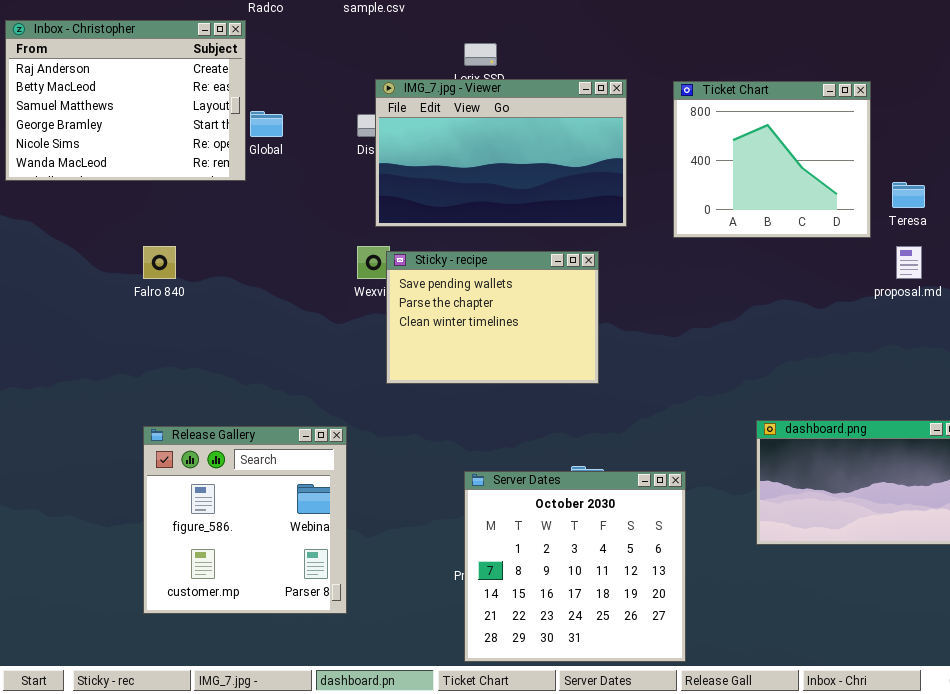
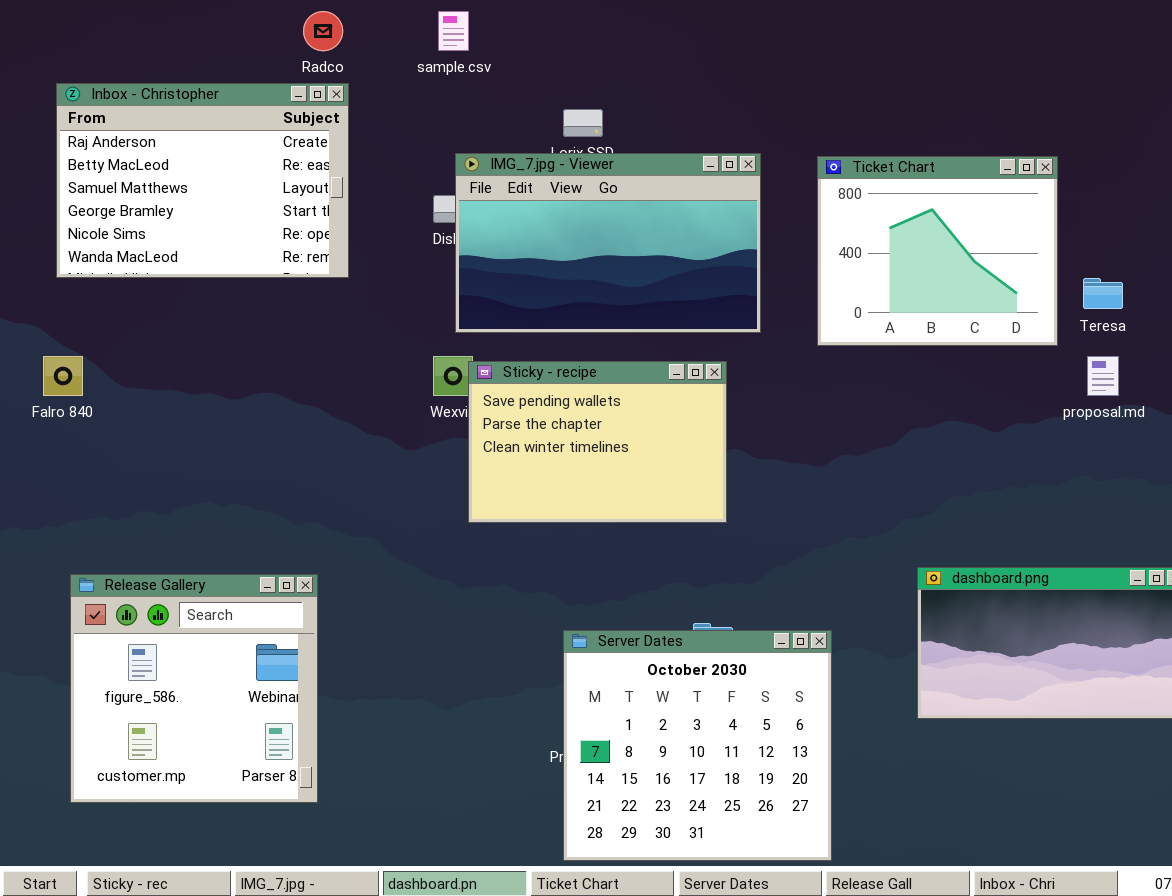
Inbox - Christopher: [5,20,246,181] -> [56,83,349,278], moved
Falro 840: [143,246,176,279] -> [43,356,83,396], moved
Release Gallery: [143,426,347,614] -> [70,574,318,803], moved

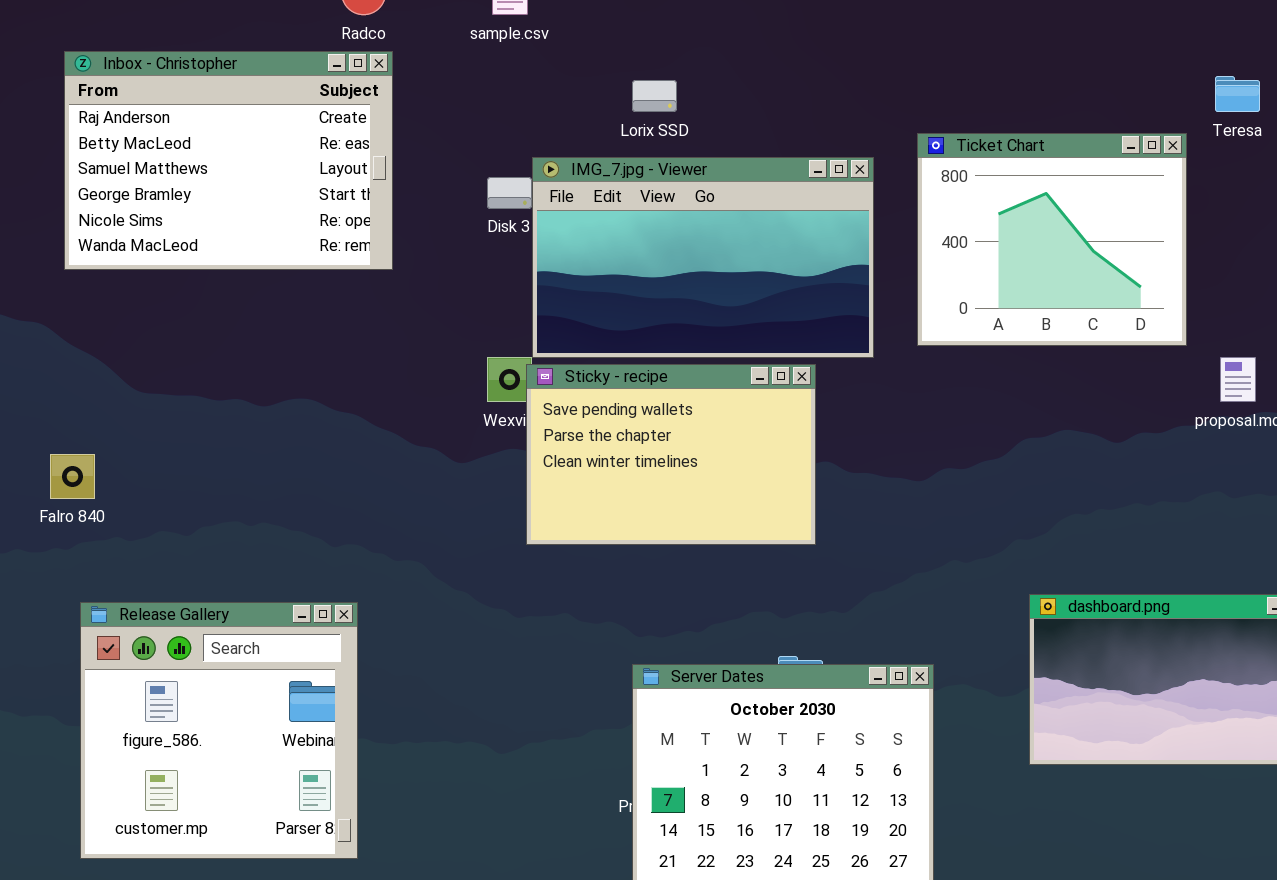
IMG_7.jpg - Viewer: [455,153,761,333] -> [532,157,874,358], moved
Teresa: [1083,278,1123,309] -> [1215,76,1260,112], moved
Falro 840: [43,356,83,396] -> [50,454,95,499], moved

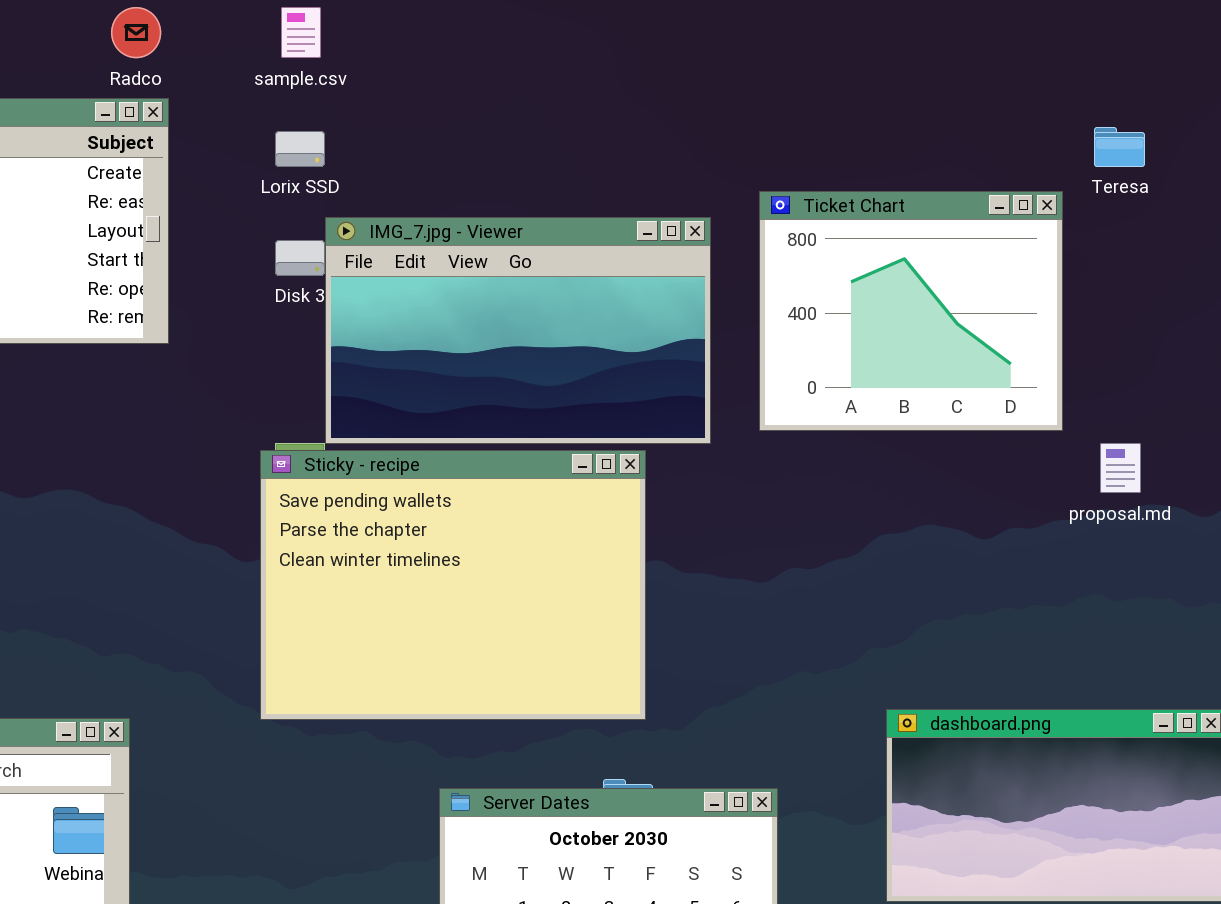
Lorix SSD: [632,80,677,112] -> [275,131,325,167], moved
Sticky - recipe: [526,364,816,545] -> [260,450,646,720], resized

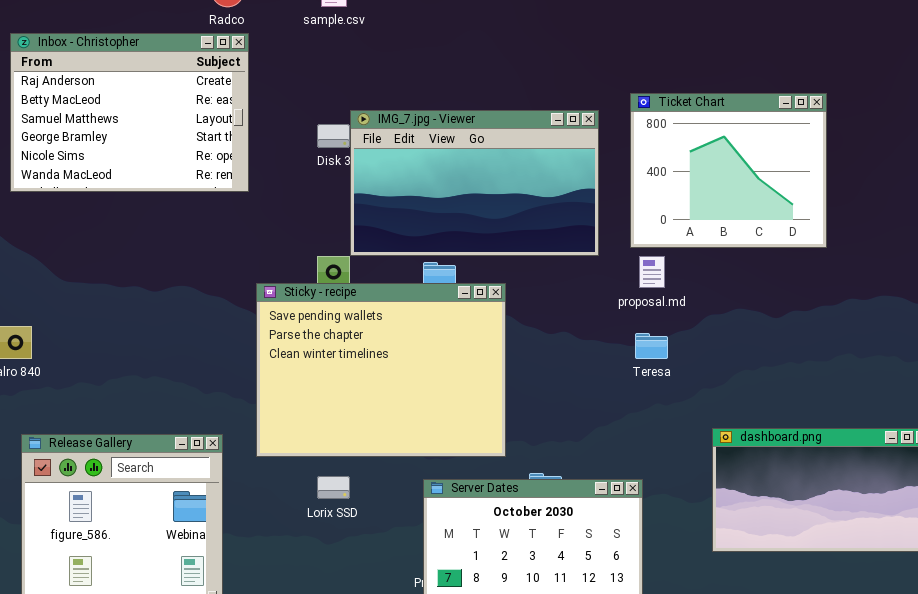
Teresa: [1094,127,1145,167] -> [635,333,668,359], moved
Lorix SSD: [275,131,325,167] -> [317,476,350,499], moved
proposal.md: [1100,443,1141,493] -> [639,256,665,288], moved
Sticky - recipe: [260,450,646,720] -> [256,283,506,457], moved

